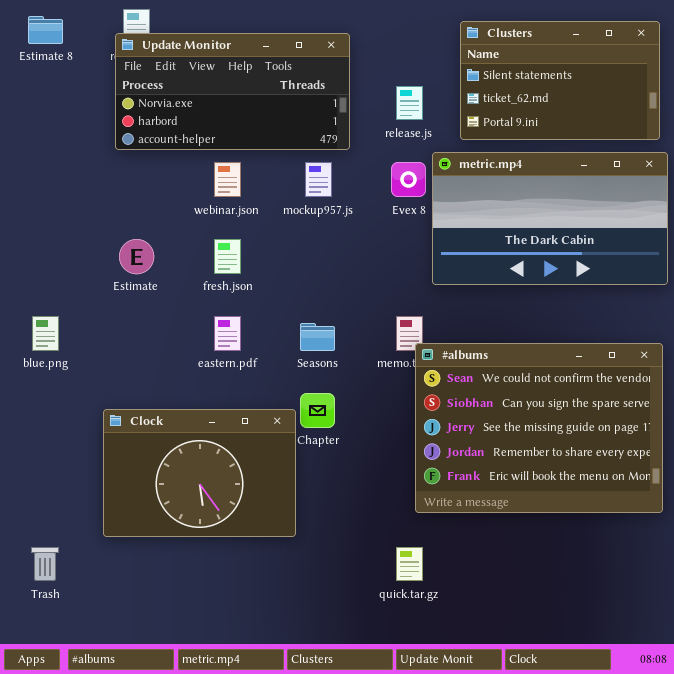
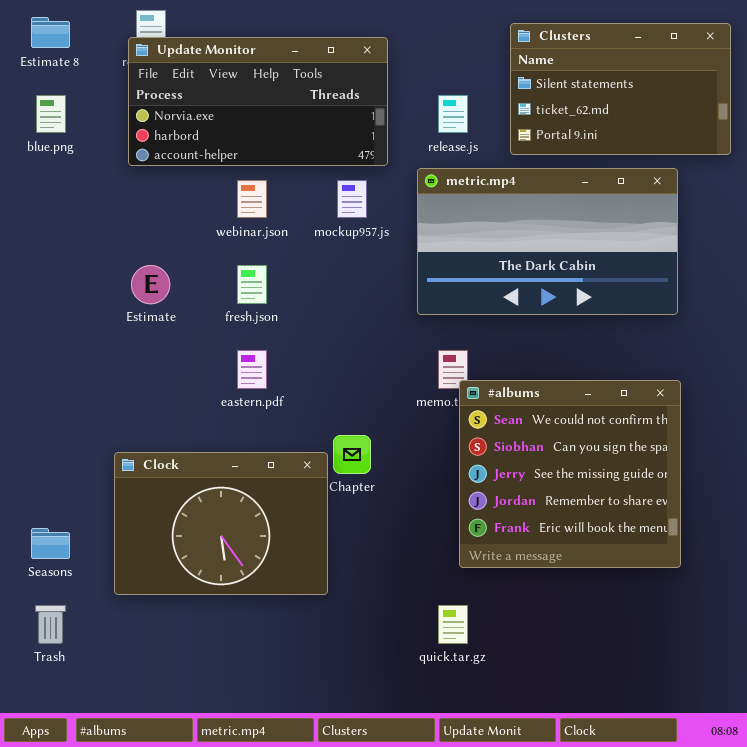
metric.mp4: [432,152,668,285] -> [417,168,678,315], moved
blue.png: [32,316,59,351] -> [36,95,66,133], moved
Seasons: [300,323,335,351] -> [31,528,70,559], moved
#albums: [415,343,663,513] -> [459,380,681,568], resized

